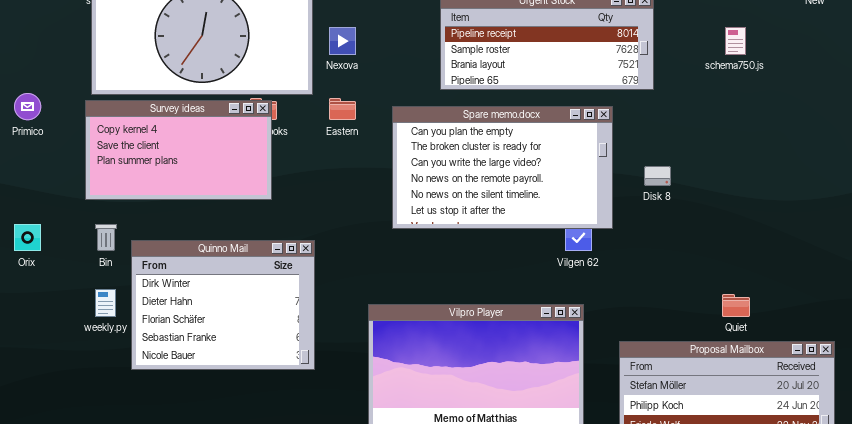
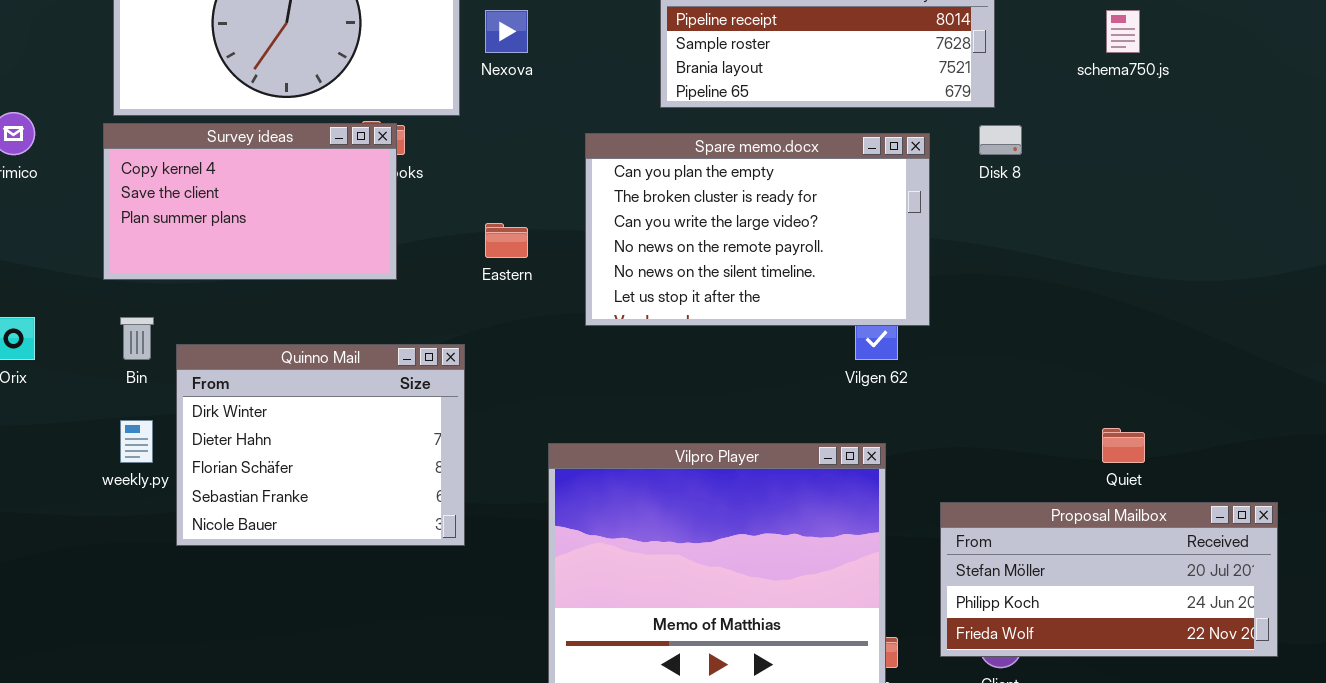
Eastern: [329,98,356,120] -> [485,223,528,258], moved
Disk 8: [644,166,671,186] -> [979,125,1022,155], moved

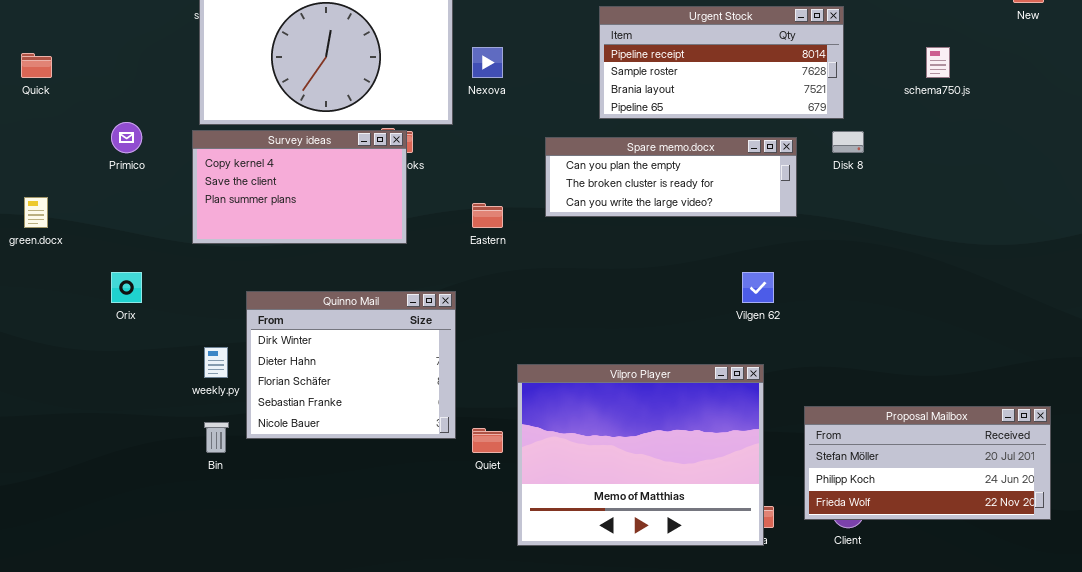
Spare memo.docx: [585,133,930,326] -> [545,137,797,217], resized
Bin: [120,317,154,360] -> [204,422,229,453], moved
Quiet: [1102,428,1145,463] -> [472,428,503,453], moved

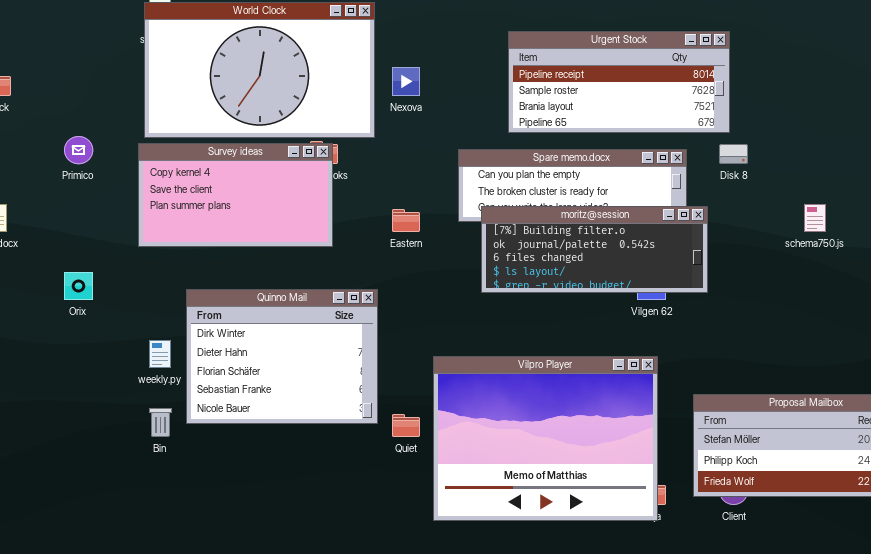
schema750.js: [926,47,950,78] -> [804,204,826,232], moved
moritz@session: none -> [481,206,708,293], opened

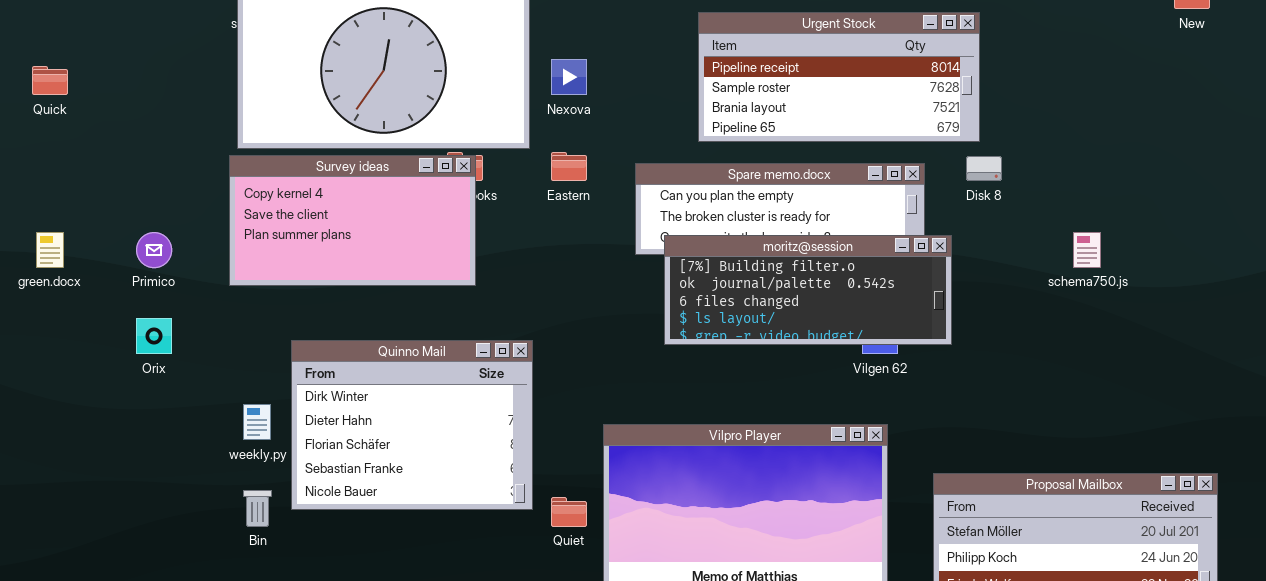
Primico: [64,136,93,164] -> [136,232,172,268], moved
Eastern: [392,209,420,232] -> [551,152,587,181], moved

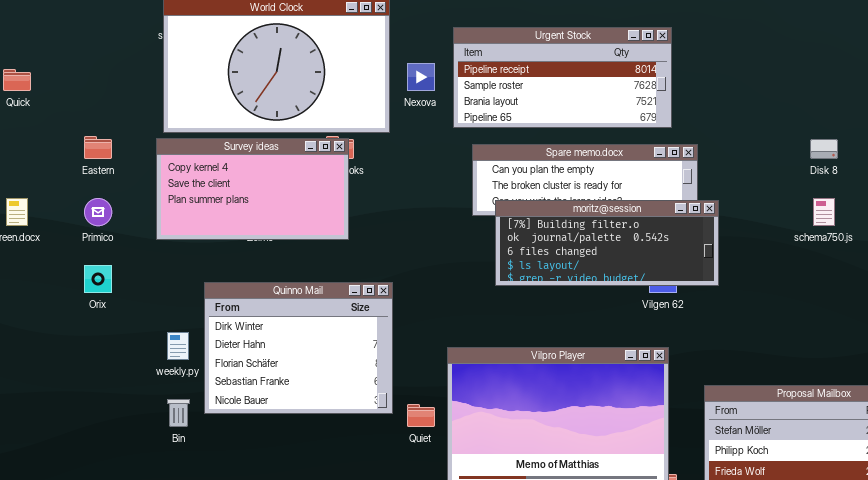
Urgent Stock: [698,12,980,142] -> [453,27,672,128], moved
Eastern: [551,152,587,181] -> [84,136,112,159], moved
Disk 8: [966,156,1002,181] -> [810,139,838,159], moved

